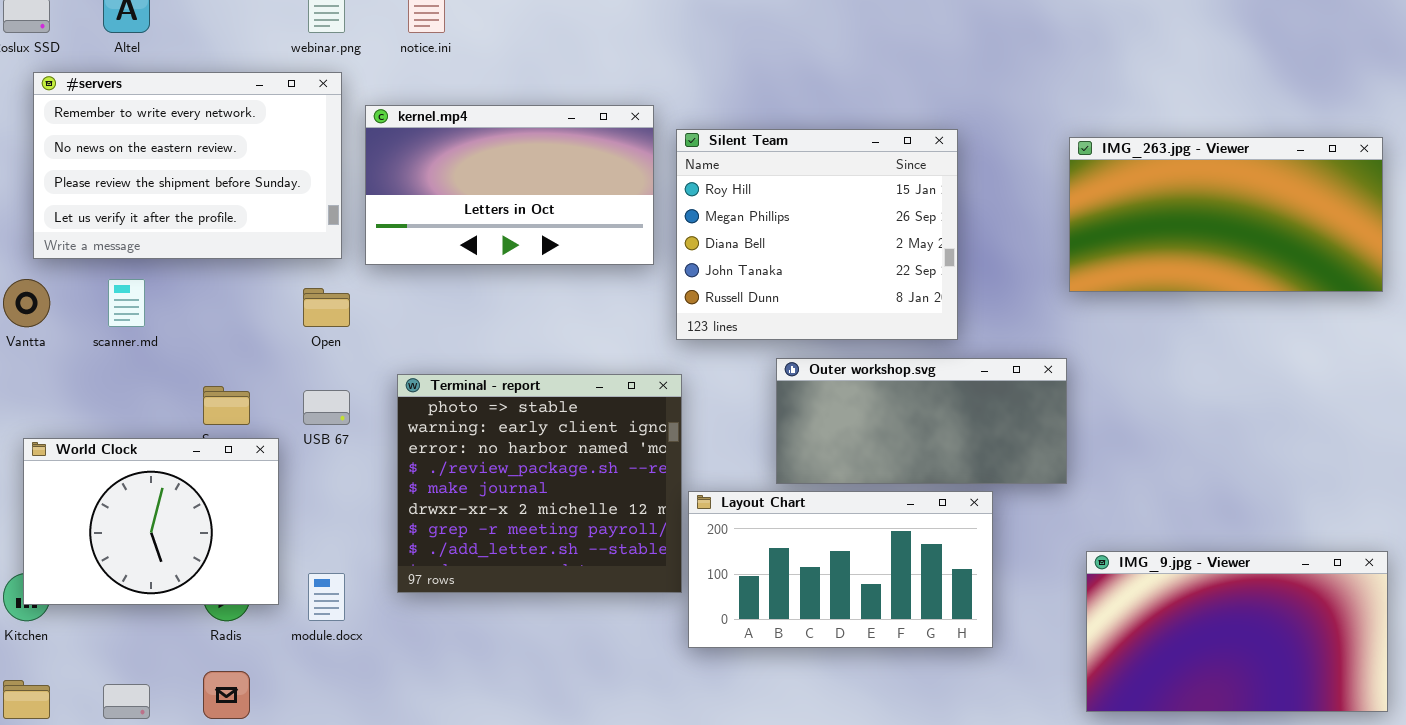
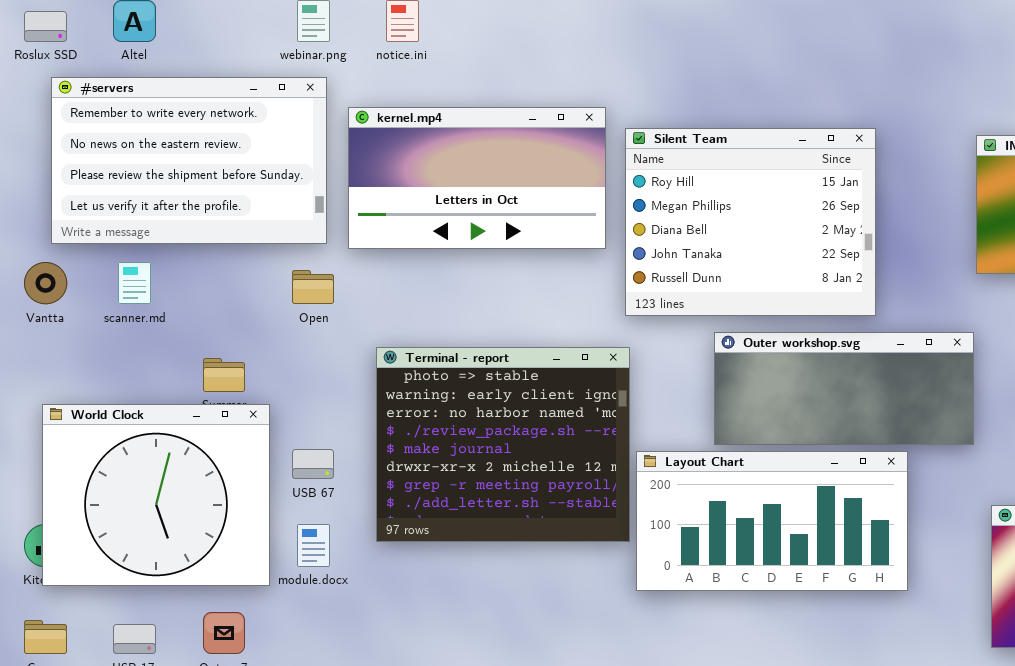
USB 67: [303,390,350,425] -> [292,449,334,479], moved
World Clock: [23,438,279,605] -> [42,404,270,586], resized

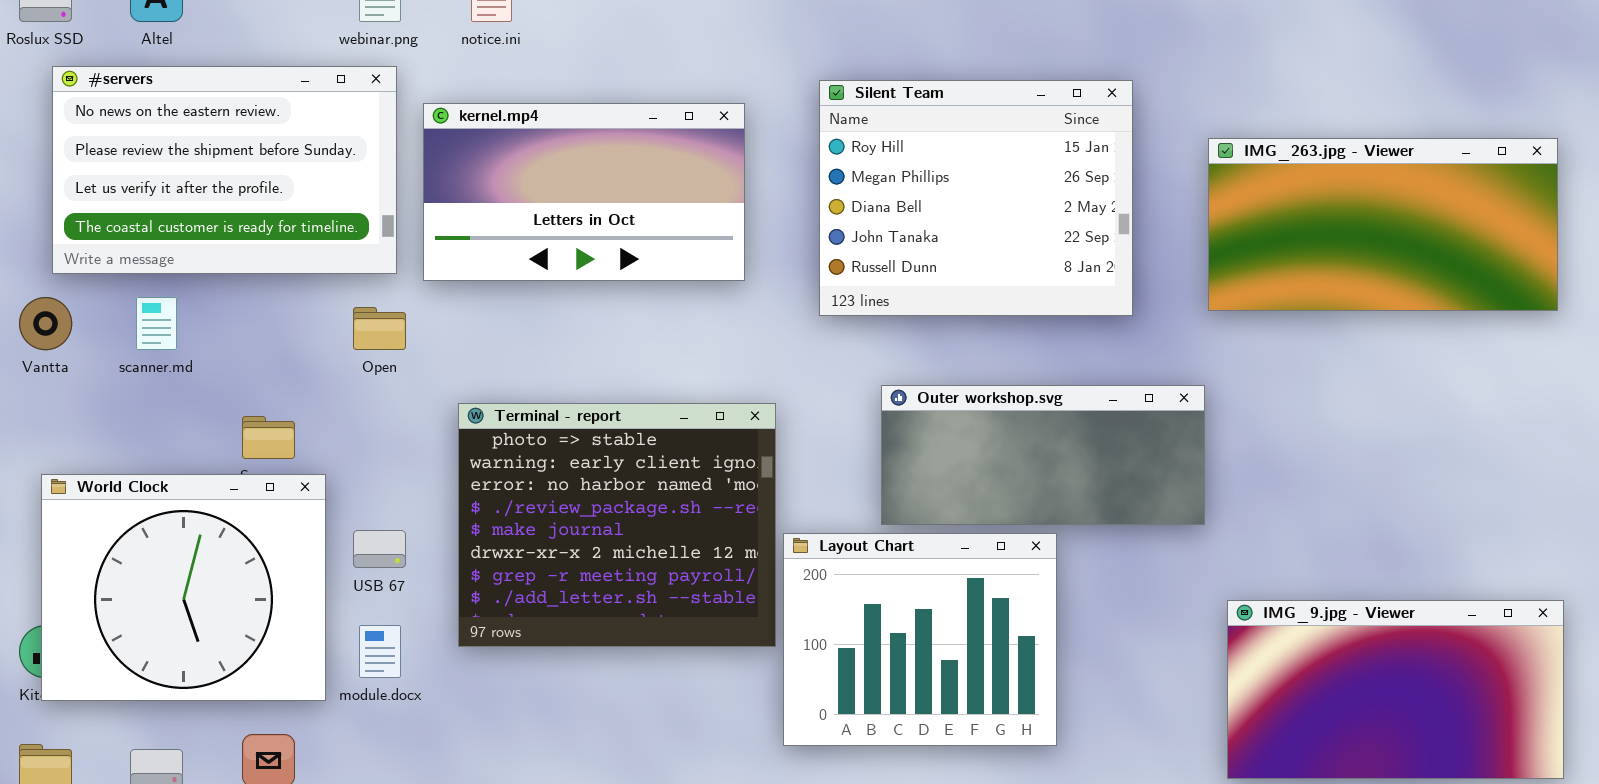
#servers: [51,77,327,244] -> [52,66,397,274], scrolled down 1 row
Silent Team: [625,128,876,316] -> [819,80,1133,316], moved
Layout Chart: [636,451,908,591] -> [783,533,1057,746], resized

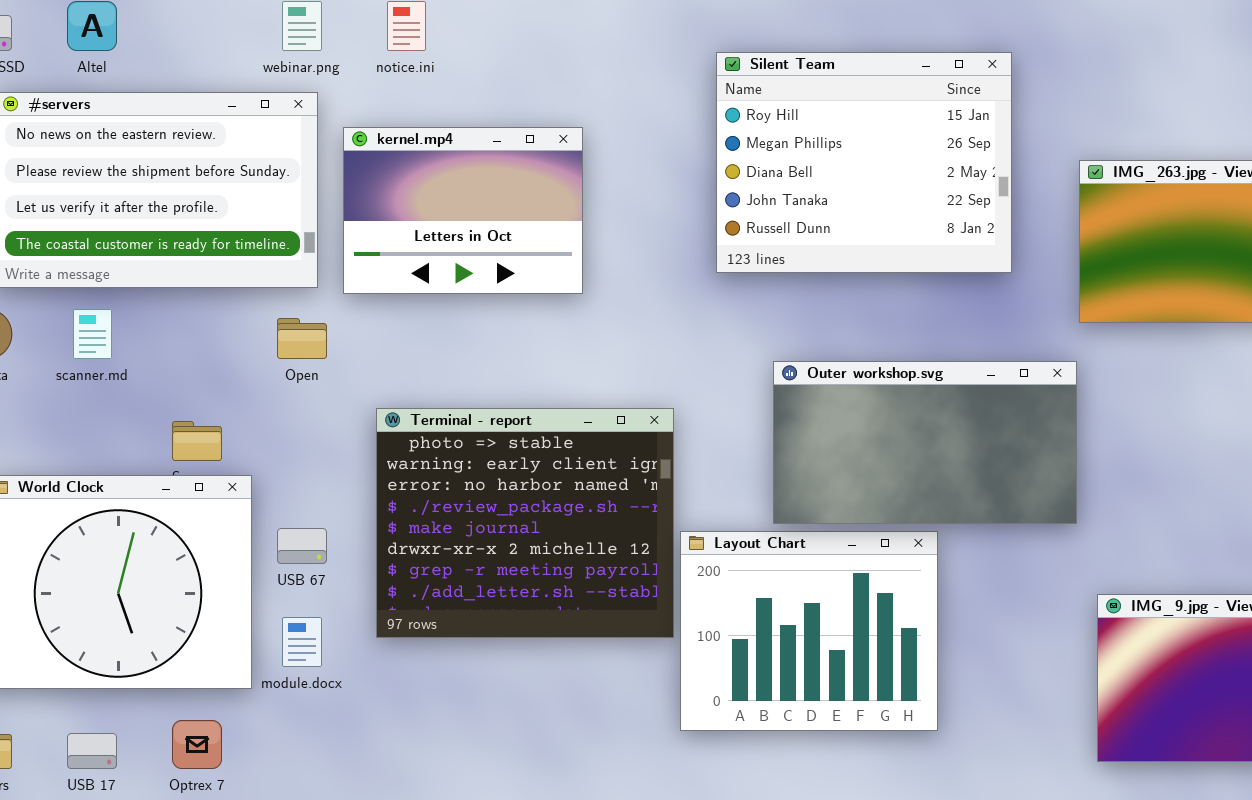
Silent Team: [819,80,1133,316] -> [716,52,1012,273], moved
kernel.mp4: [423,103,745,281] -> [343,127,583,294], resized
Outer workshop.svg: [881,385,1205,525] -> [773,361,1077,524], resized

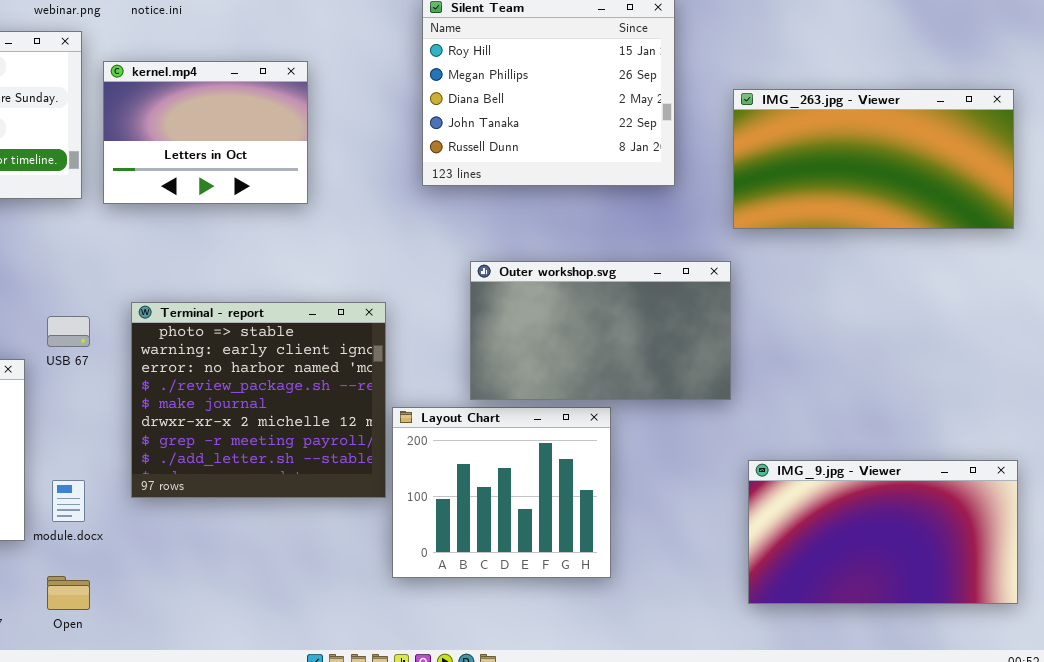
Open: [277,318,327,359] -> [47,576,90,610], moved
USB 67: [277,528,327,564] -> [47,316,90,347], moved

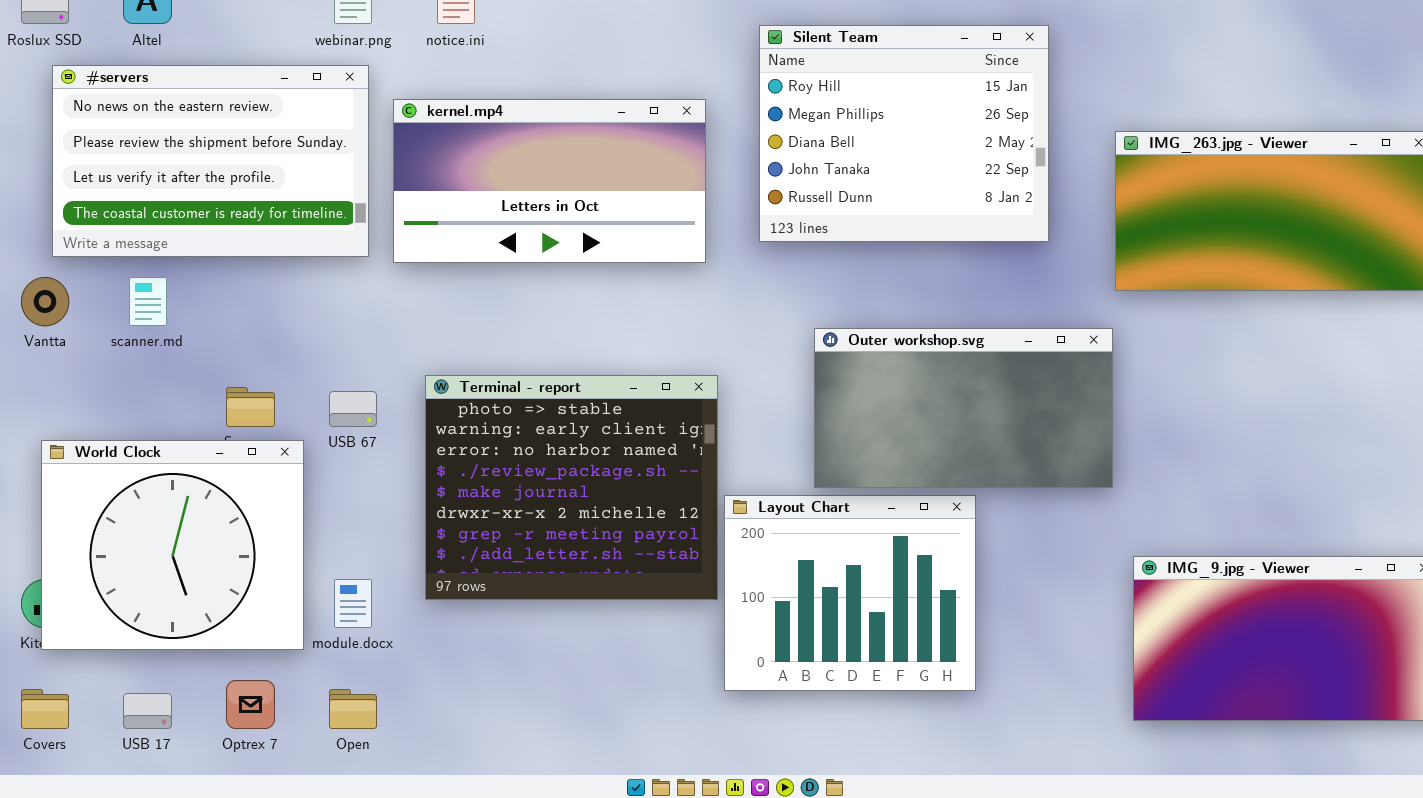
kernel.mp4: [103,61,308,204] -> [393,99,706,263], resized

